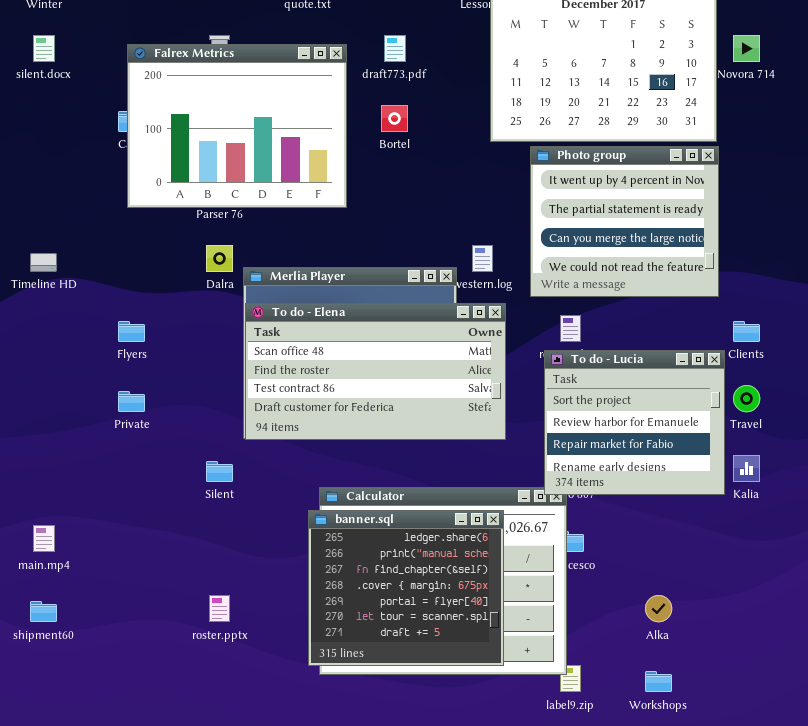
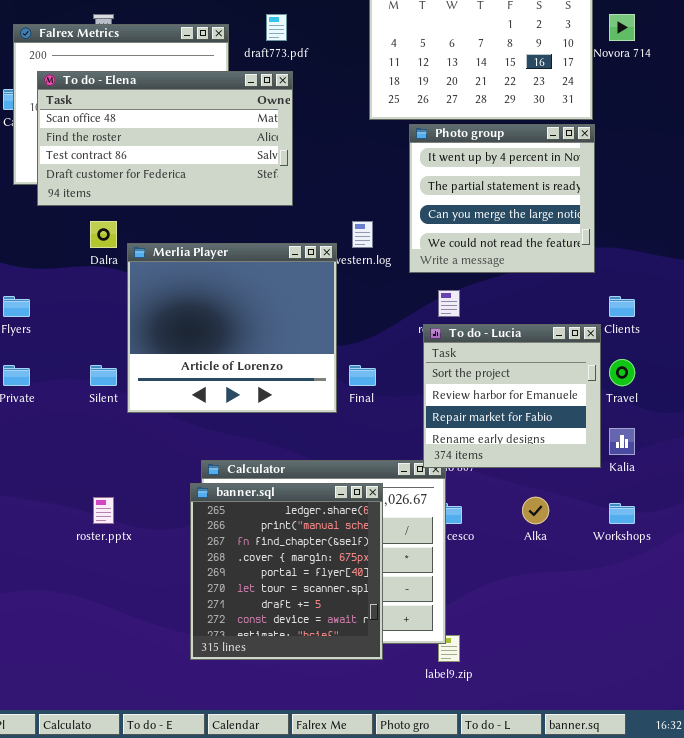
To do - Elena: [245,303,506,440] -> [37,71,293,206], moved
Silent: [206,461,233,482] -> [90,365,117,386], moved
banner.sql: [308,510,504,666] -> [190,483,383,660], resized
roster.pptx: [209,595,230,622] -> [93,497,114,524], moved
Alka: [645,595,672,622] -> [522,497,549,524], moved
Workshops: [645,671,672,692] -> [609,503,635,524], moved

